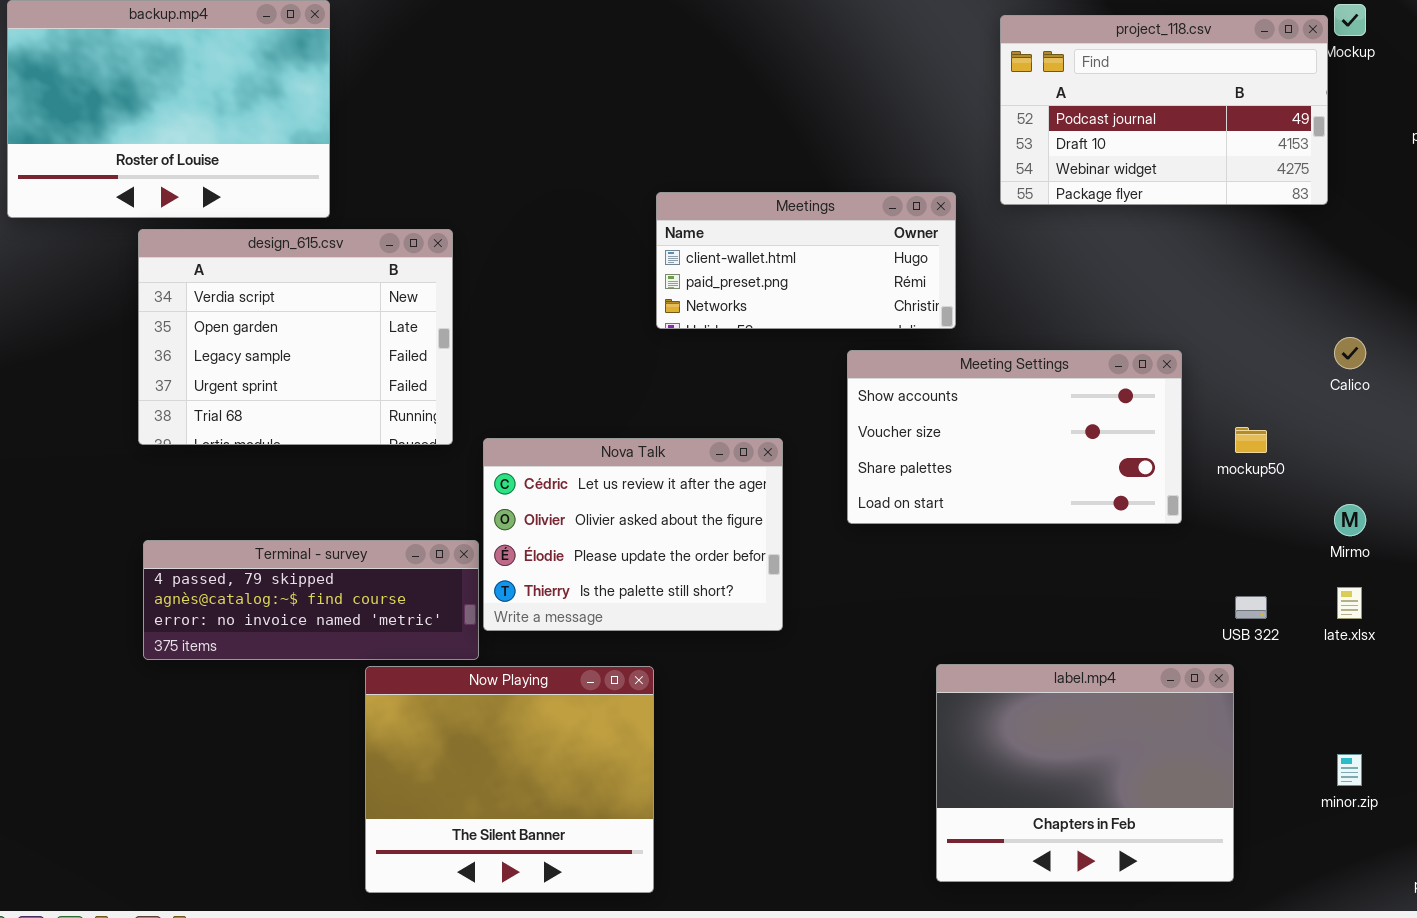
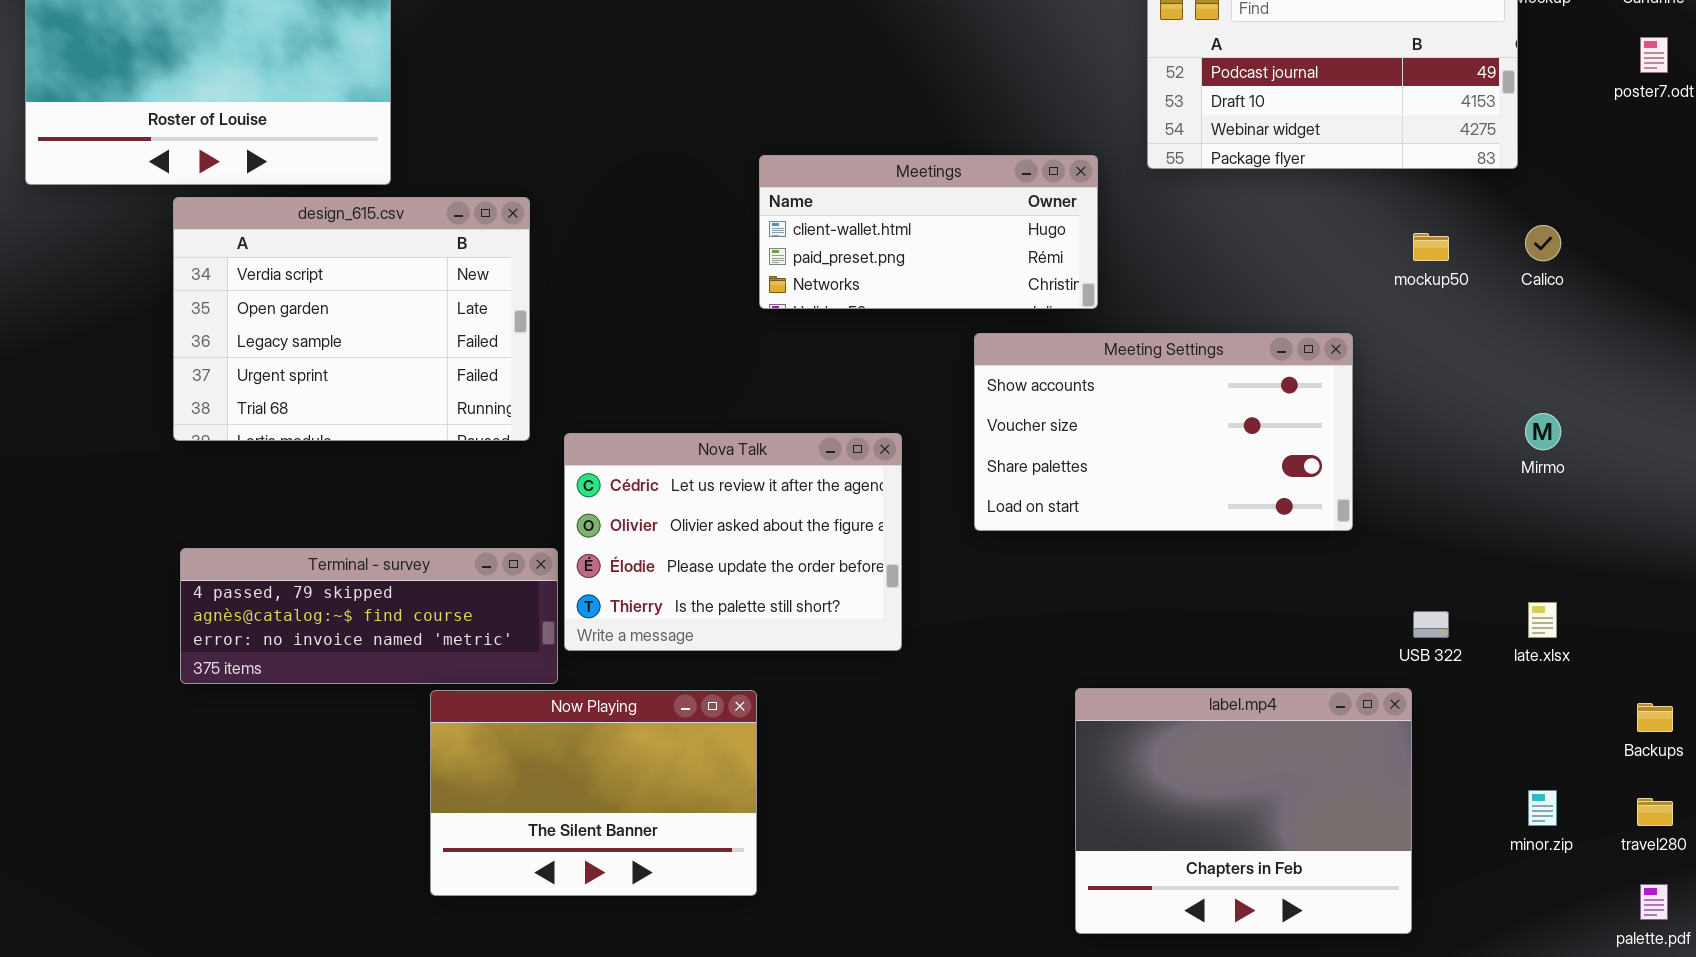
Calico: [1334,337,1366,369] -> [1525,225,1561,261], moved
mockup50: [1235,427,1267,453] -> [1413,233,1449,261], moved
Mirmo: [1334,504,1366,536] -> [1525,413,1561,450], moved
Now Playing: [365,666,654,893] -> [430,690,757,896], resized

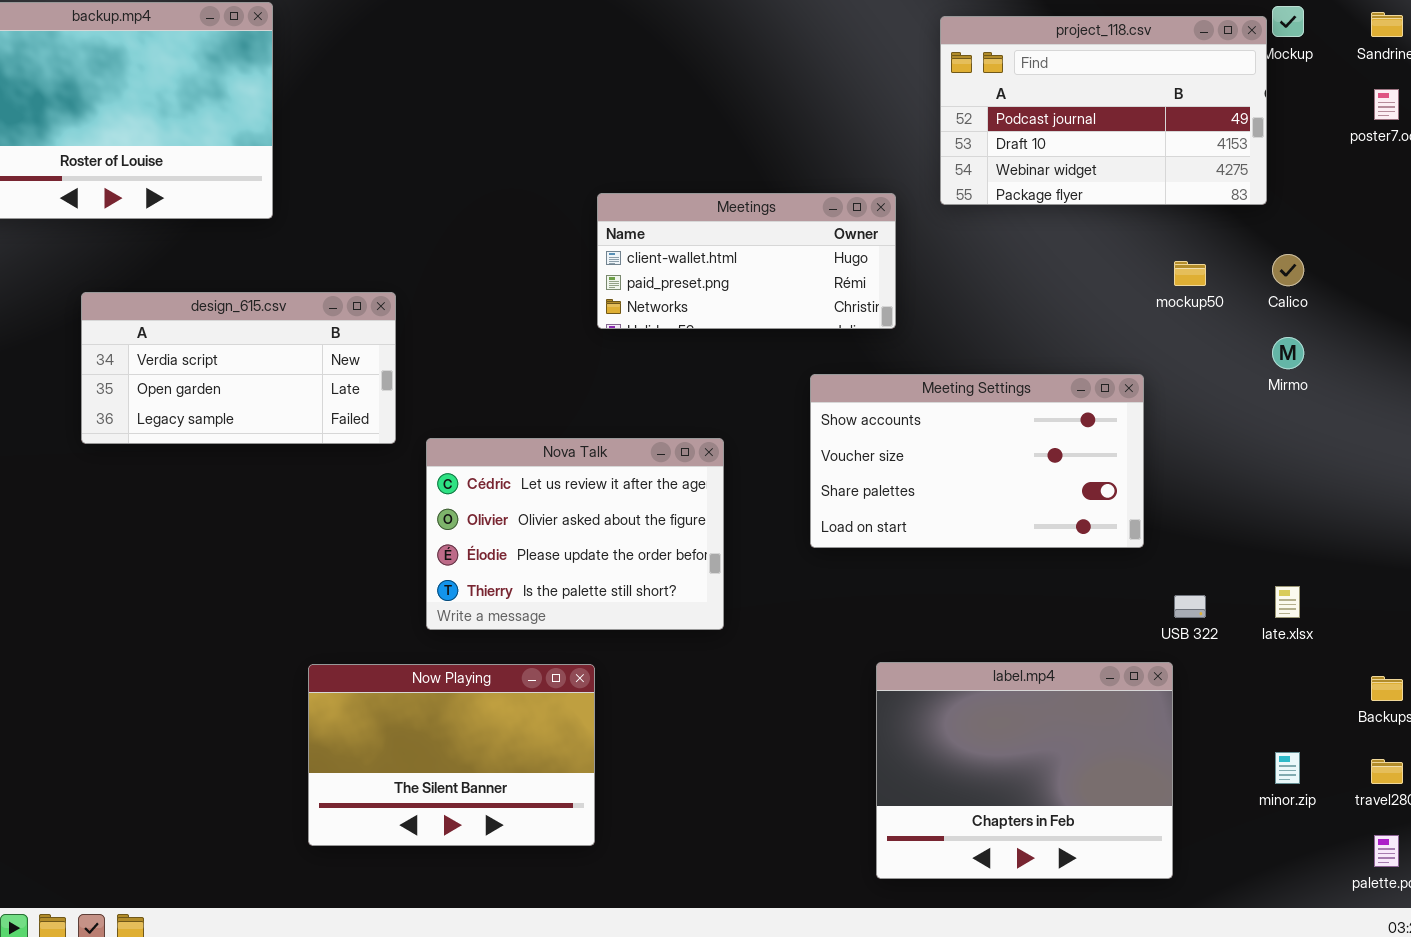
design_615.csv: [173,197,530,441] -> [81,292,396,444], resized
Meeting Settings: [974,333,1353,531] -> [810,374,1144,548], moved
Mirmo: [1525,413,1561,450] -> [1272,337,1304,369], moved
Terminal - survey: [180,548,558,684] -> none, closed

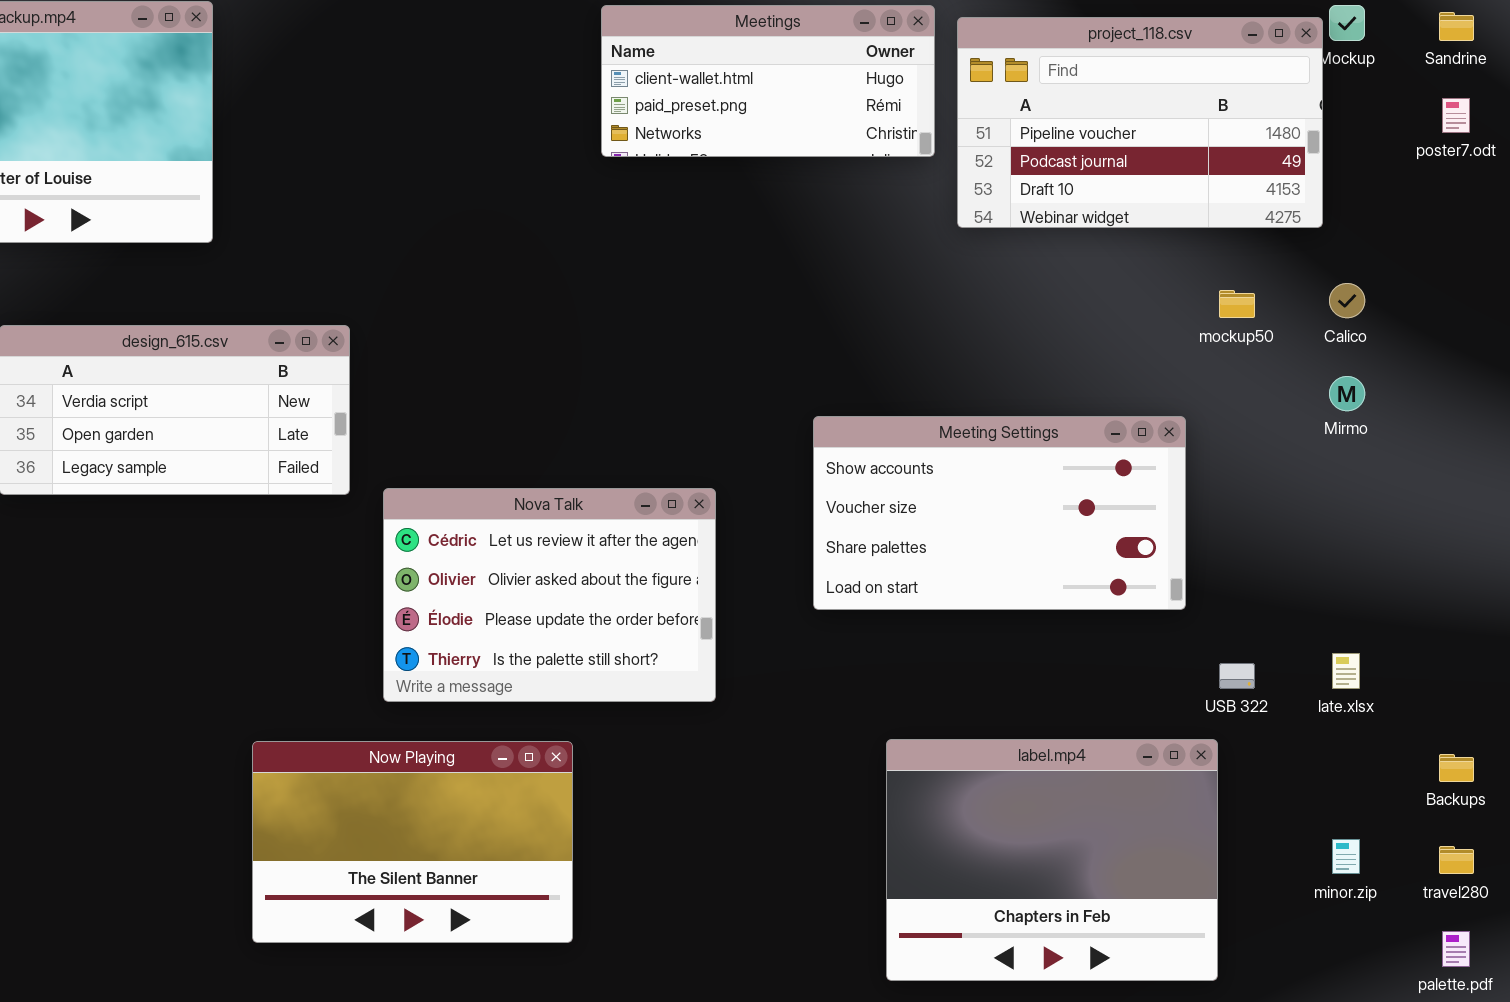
project_118.csv: [940,16,1267,205] -> [957,17,1323,228], scrolled up 1 row
Meetings: [597,193,896,329] -> [601,5,935,157], moved

